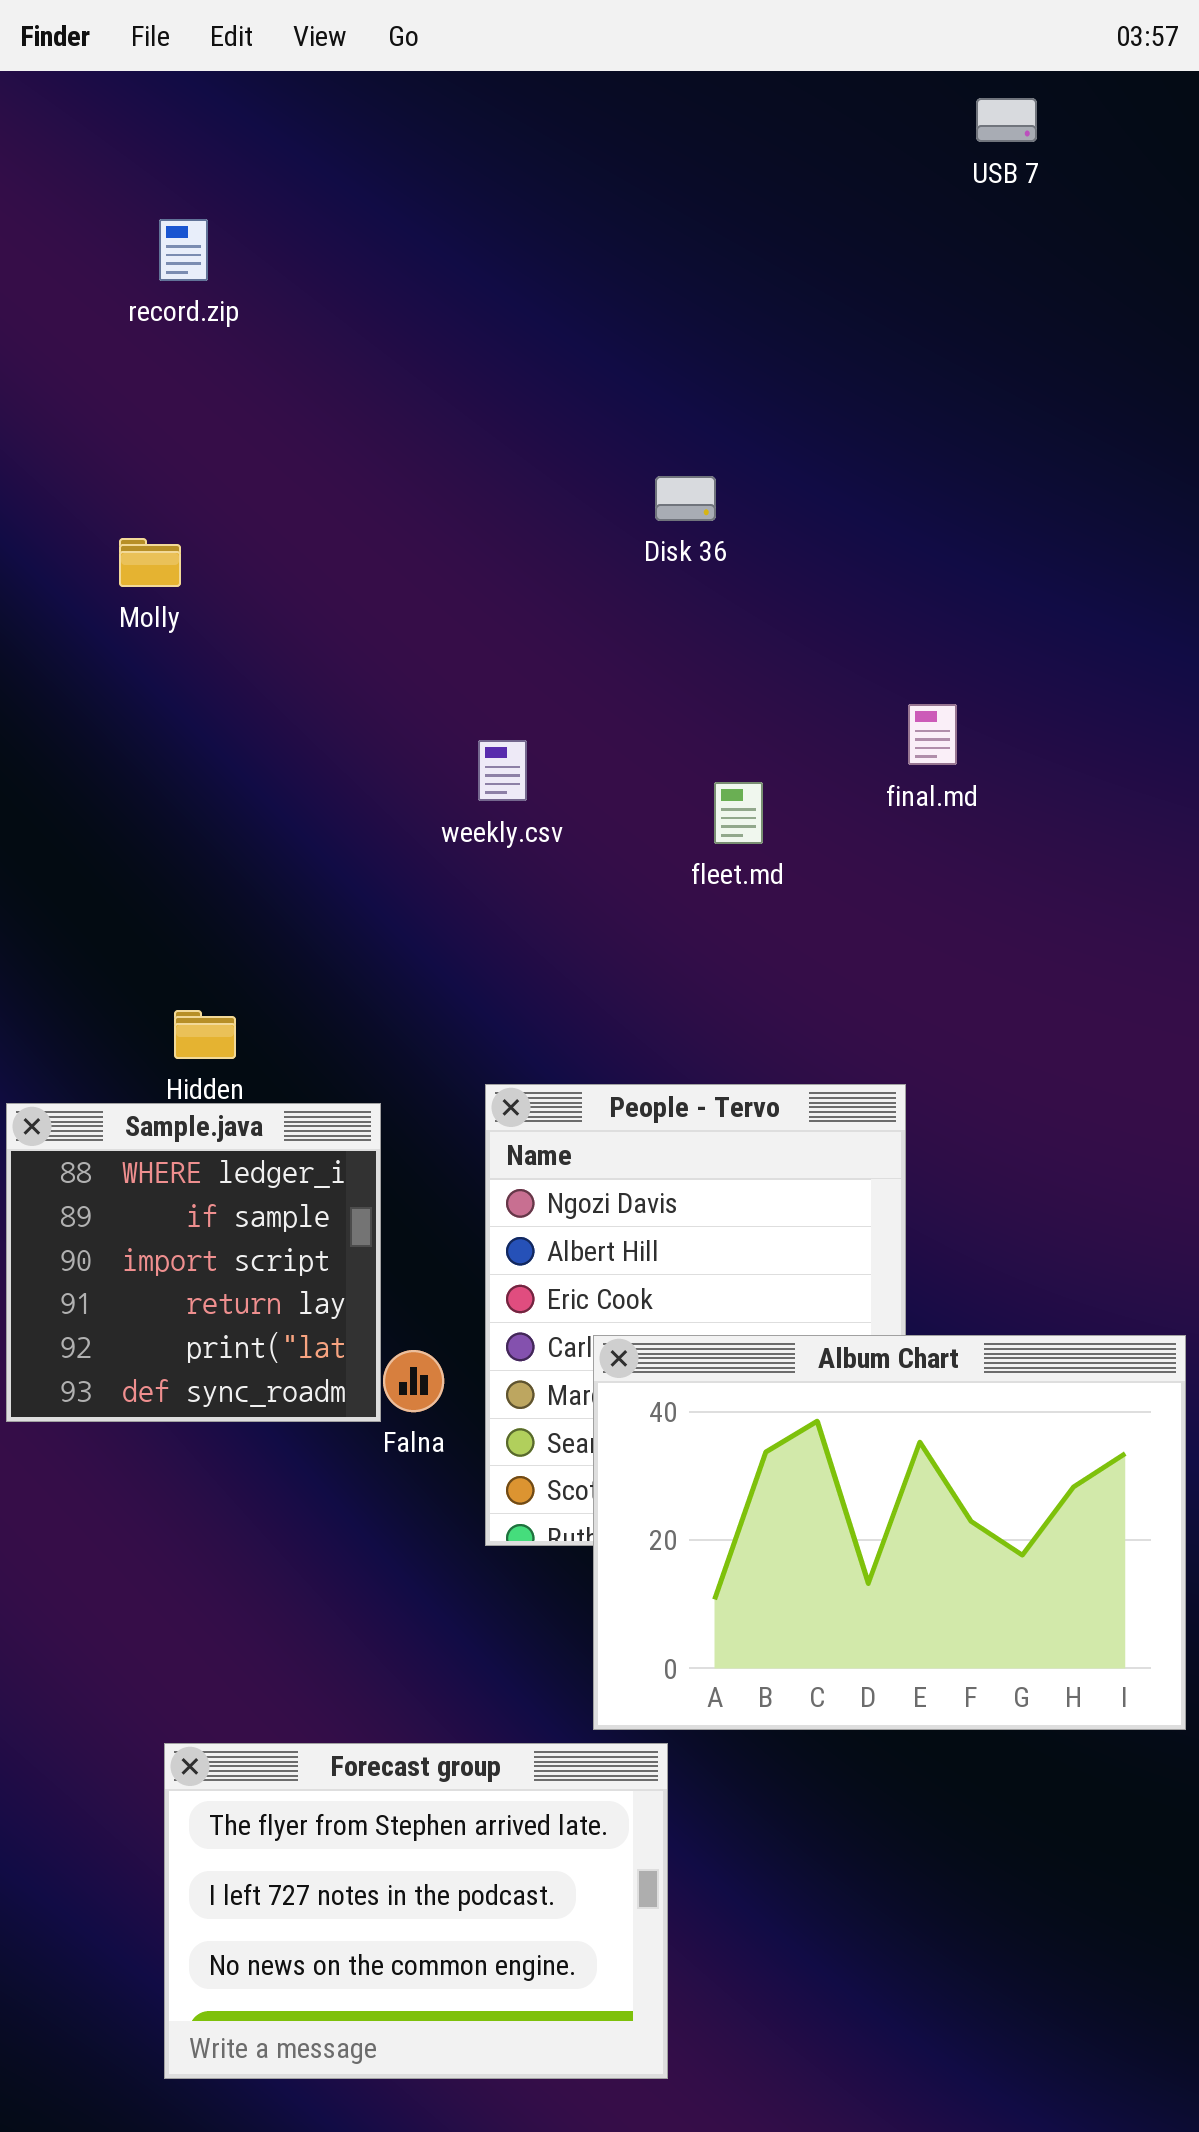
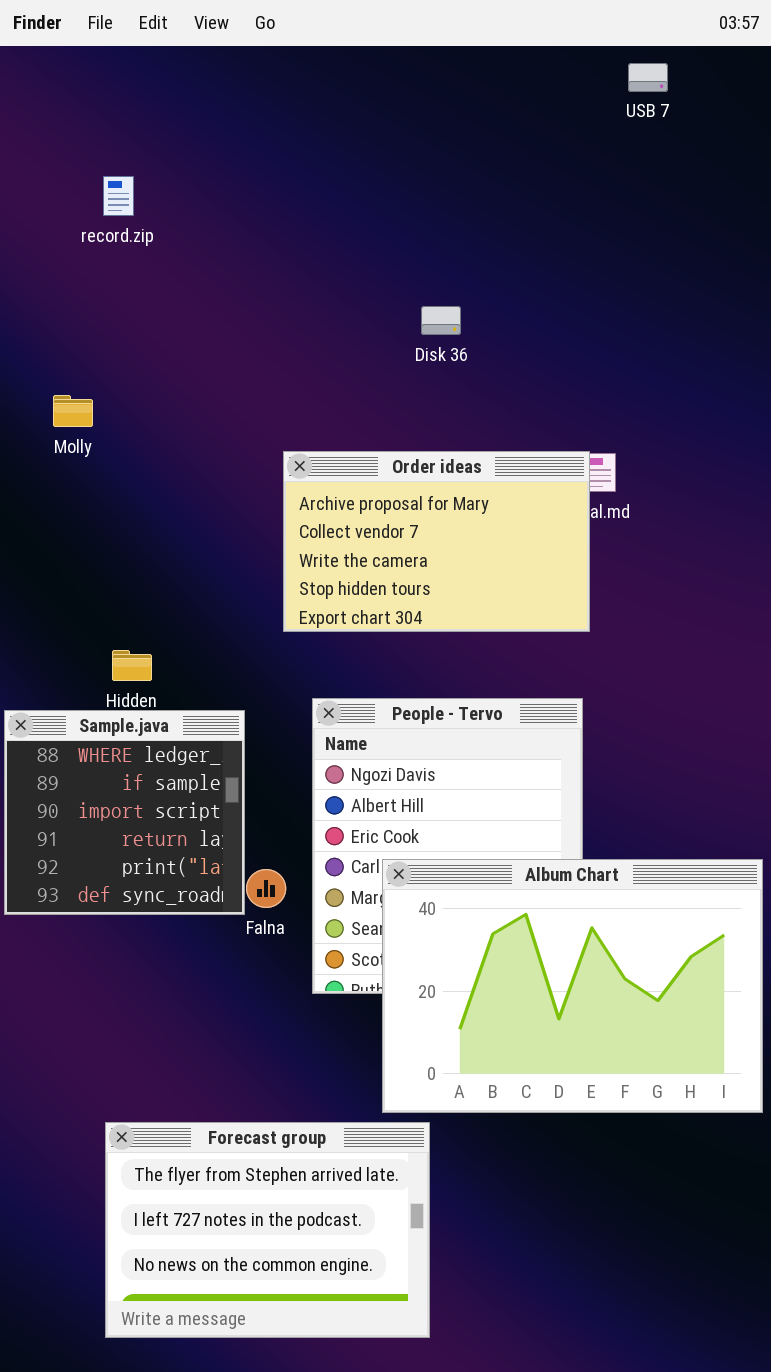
record.zip: [159,219,208,281] -> [103,176,134,216], moved
Molly: [119,538,181,587] -> [53,395,93,427], moved
Order ideas: none -> [283,451,590,632], opened

